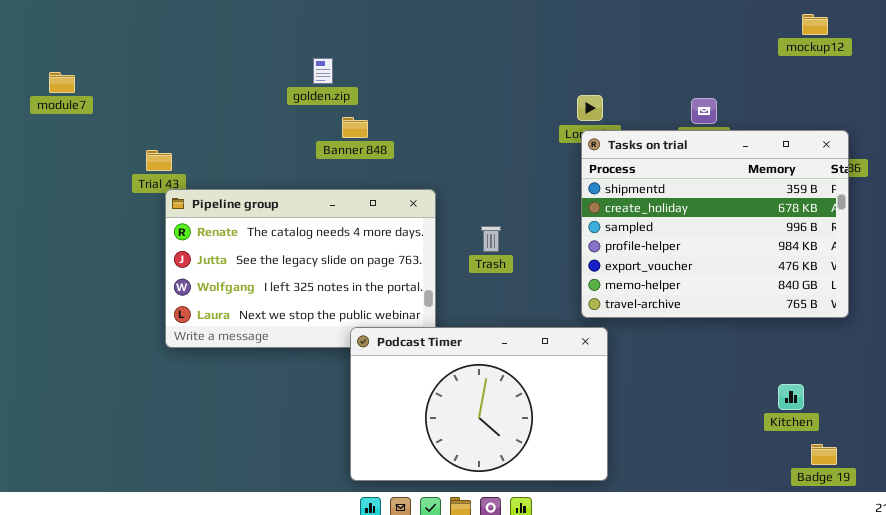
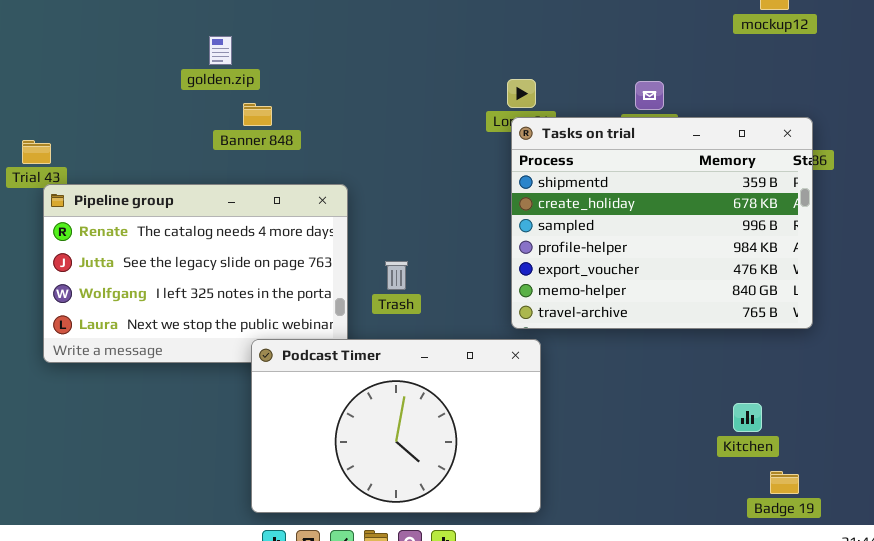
Trash: [481,226,501,252] -> [385,261,408,290], moved

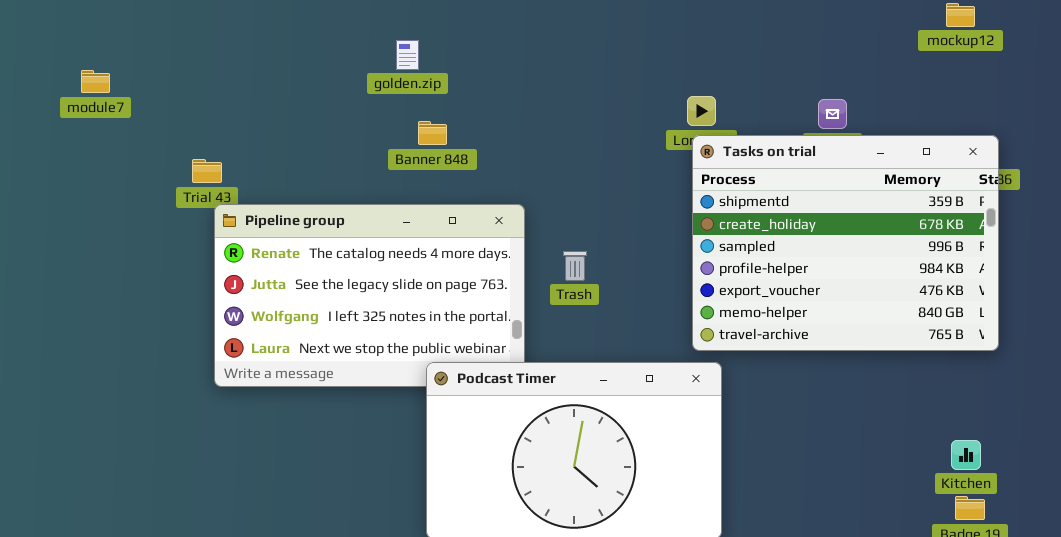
golden.zip: [209,36,232,65] -> [396,40,419,70], moved
Trash: [385,261,408,290] -> [563,251,587,281], moved
Kitchen: [733,403,762,432] -> [951,440,981,470], moved

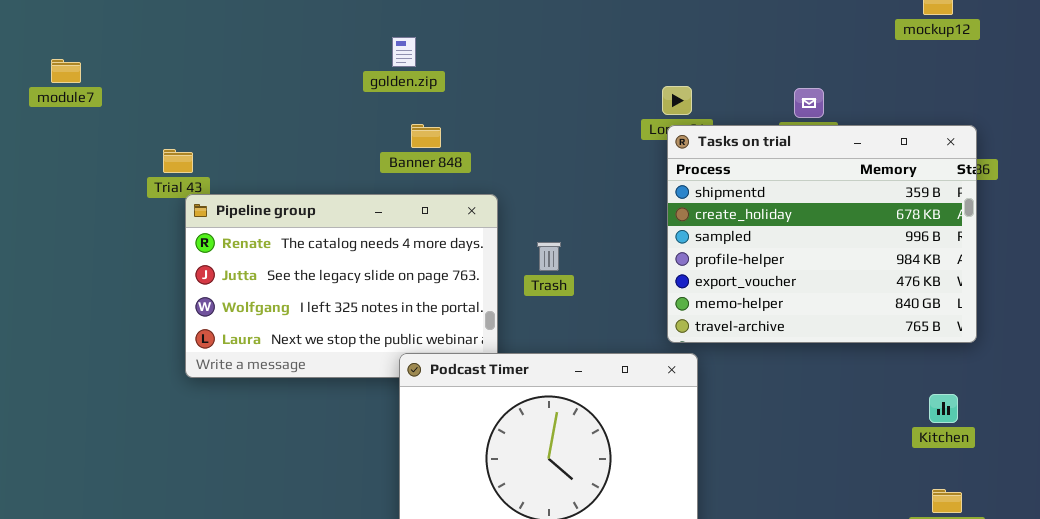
golden.zip: [396,40,419,70] -> [392,37,416,67], moved
Banner 848: [418,121,447,145] -> [411,124,441,148], moved
Kitchen: [951,440,981,470] -> [929,394,958,423], moved

